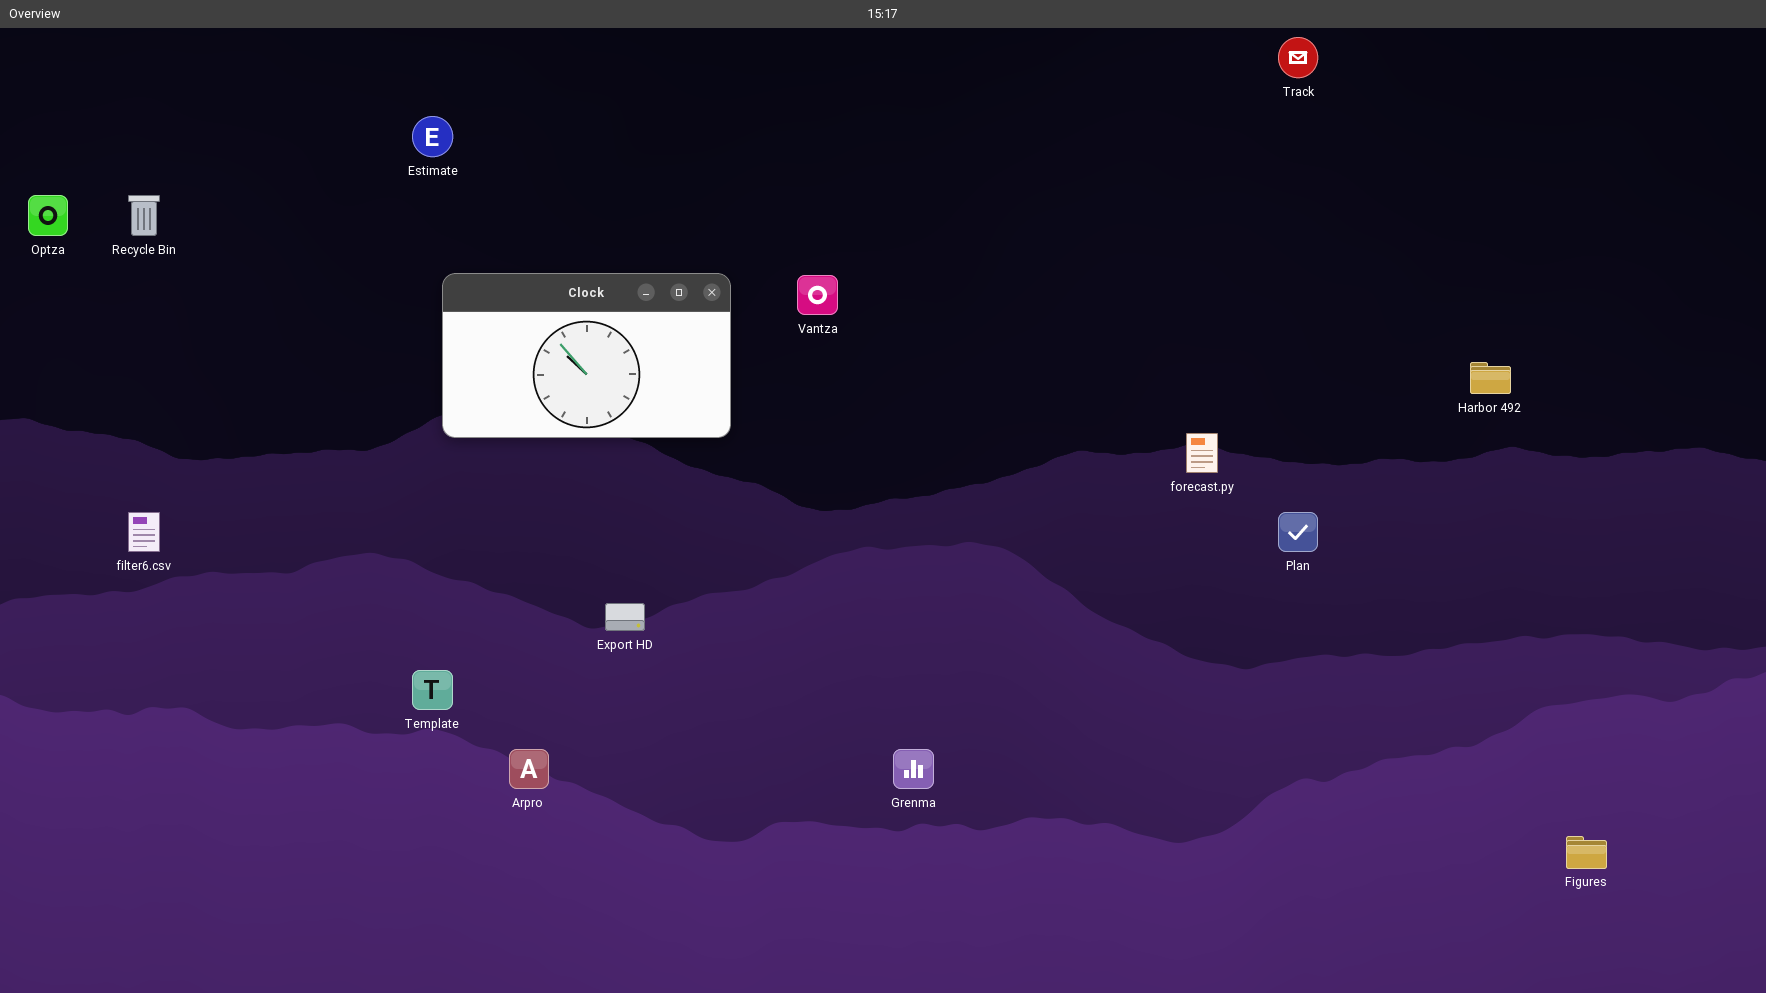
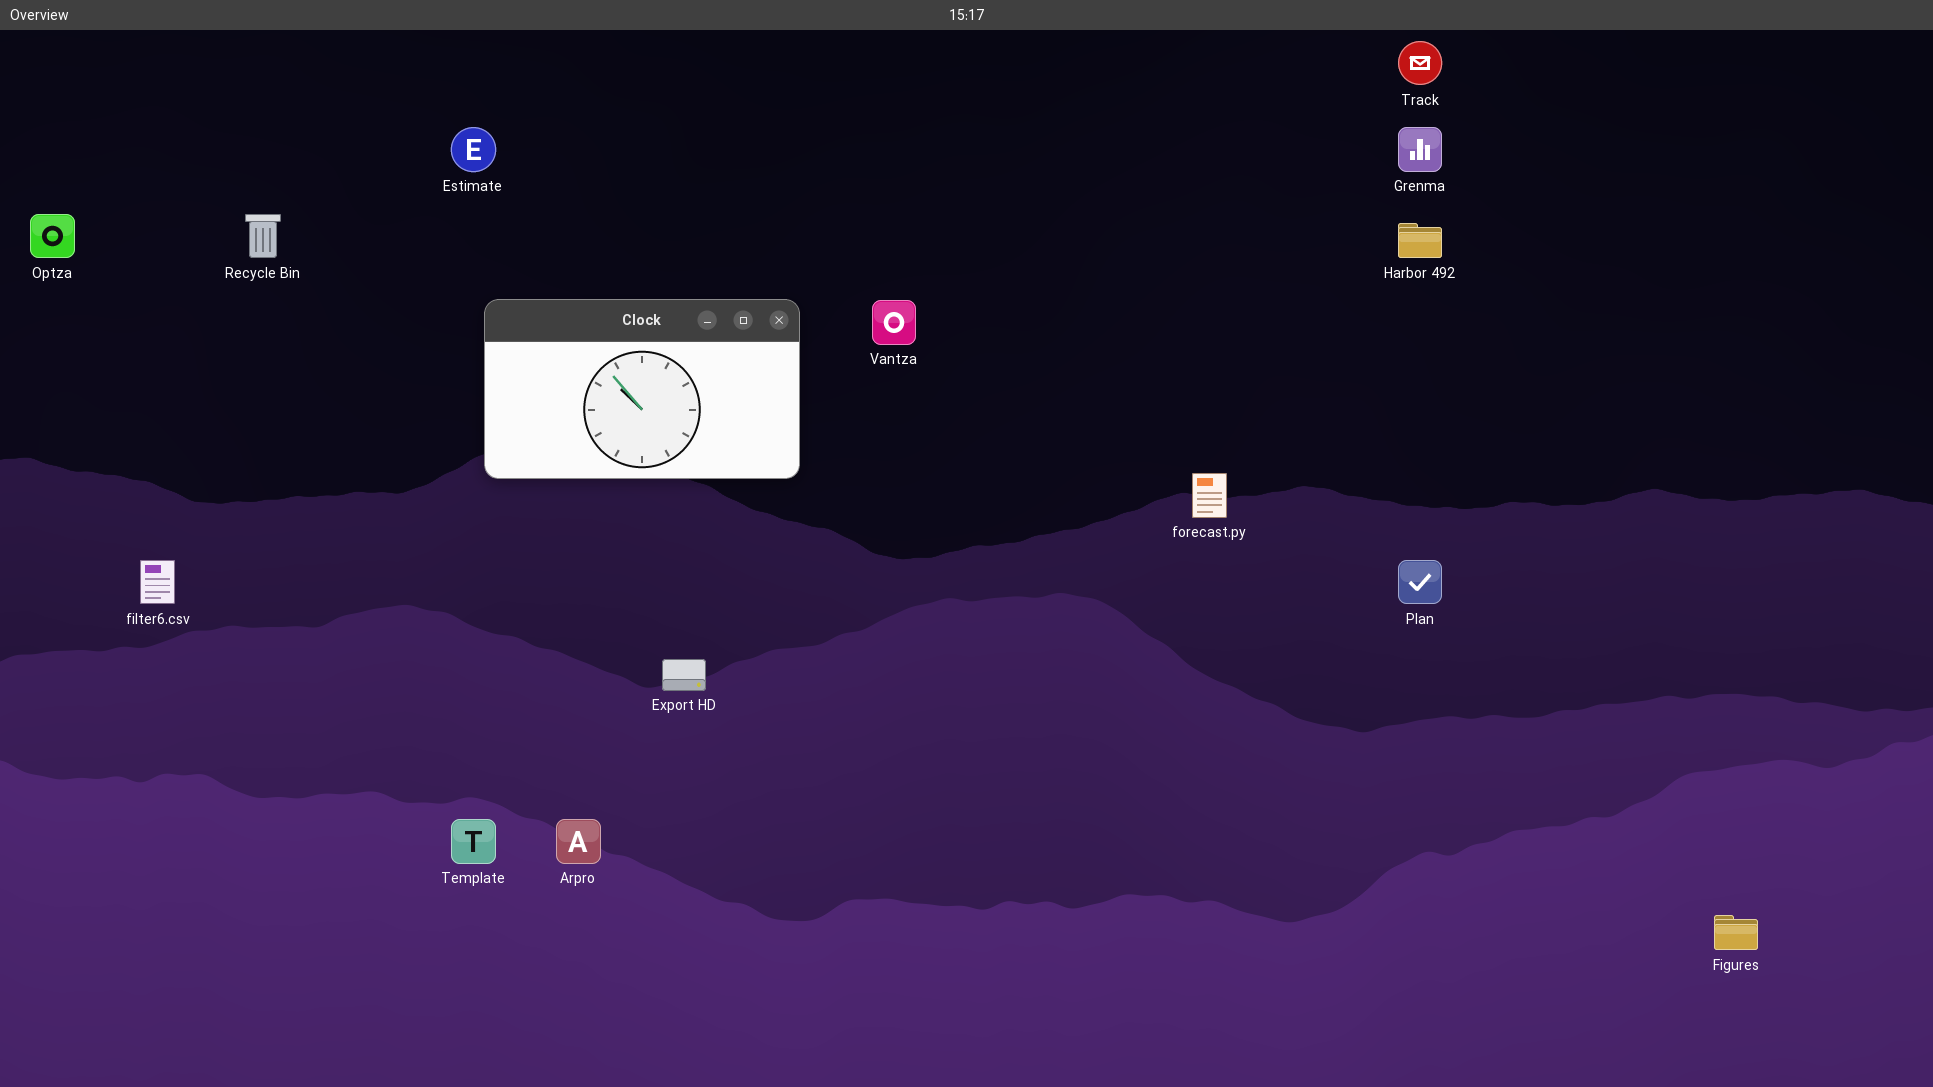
Recycle Bin: [128,195,160,236] -> [245,214,281,258], moved
Harbor 492: [1470,362,1511,394] -> [1398,223,1442,258], moved
forecast.py: [1186,433,1218,473] -> [1192,473,1227,518], moved
Template: [412,670,453,710] -> [451,819,496,864], moved
Grenma: [893,749,934,789] -> [1398,127,1442,172], moved

